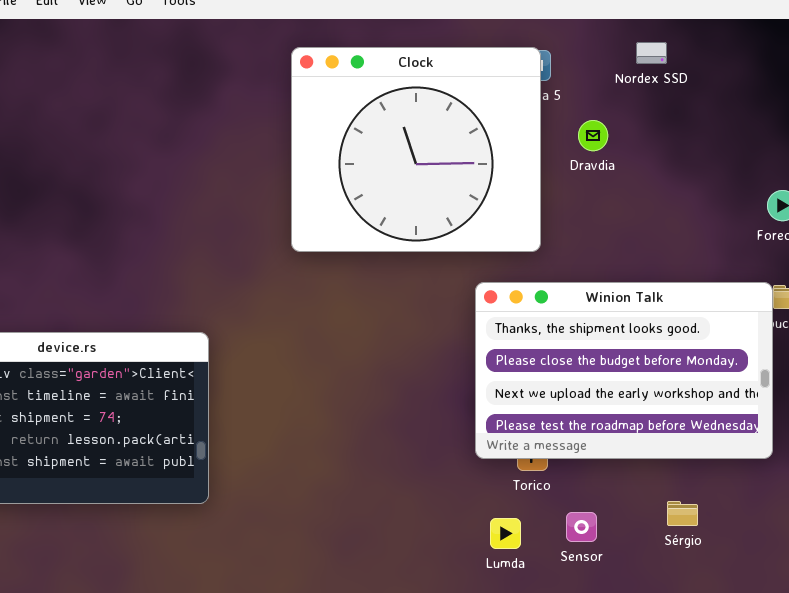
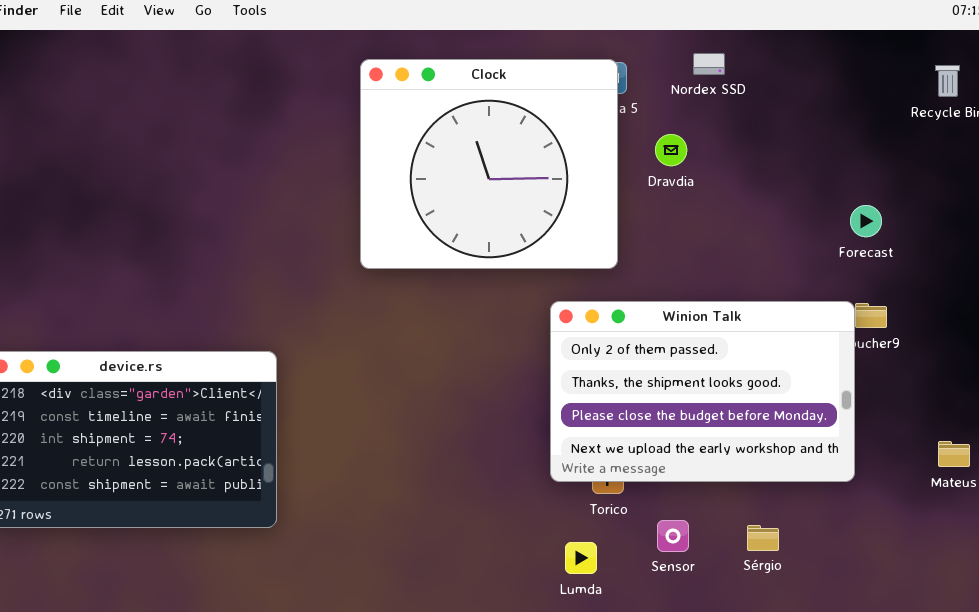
Nordex SSD: [636,42,667,64] -> [693,53,725,75], moved
Winion Talk: [475,282,773,459] -> [550,301,855,482], scrolled up 1 row
Sensor: [566,512,597,542] -> [657,520,689,552], moved

